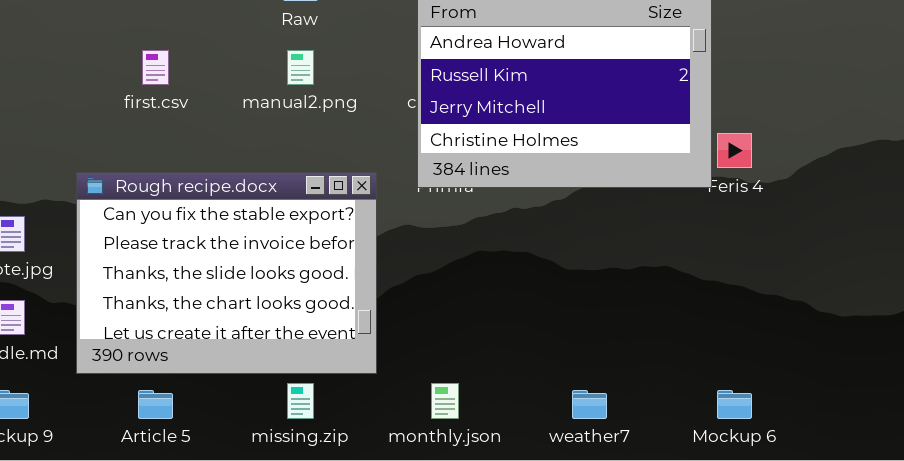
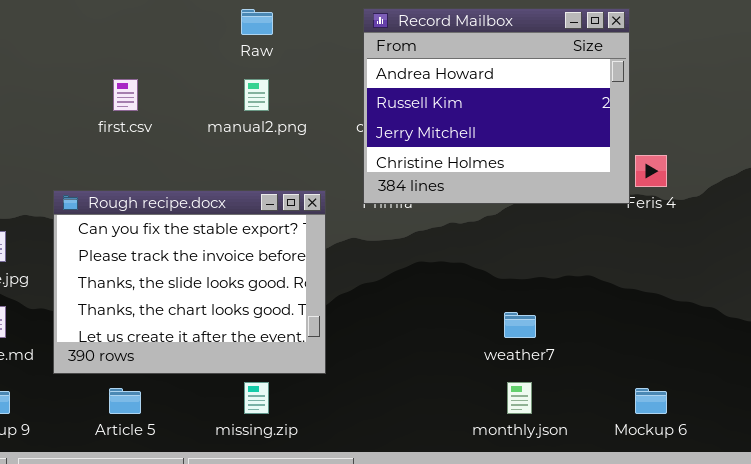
monthly.json: [431,383,459,419] -> [507,382,532,414], moved
weather7: [572,390,607,419] -> [504,312,536,338], moved

